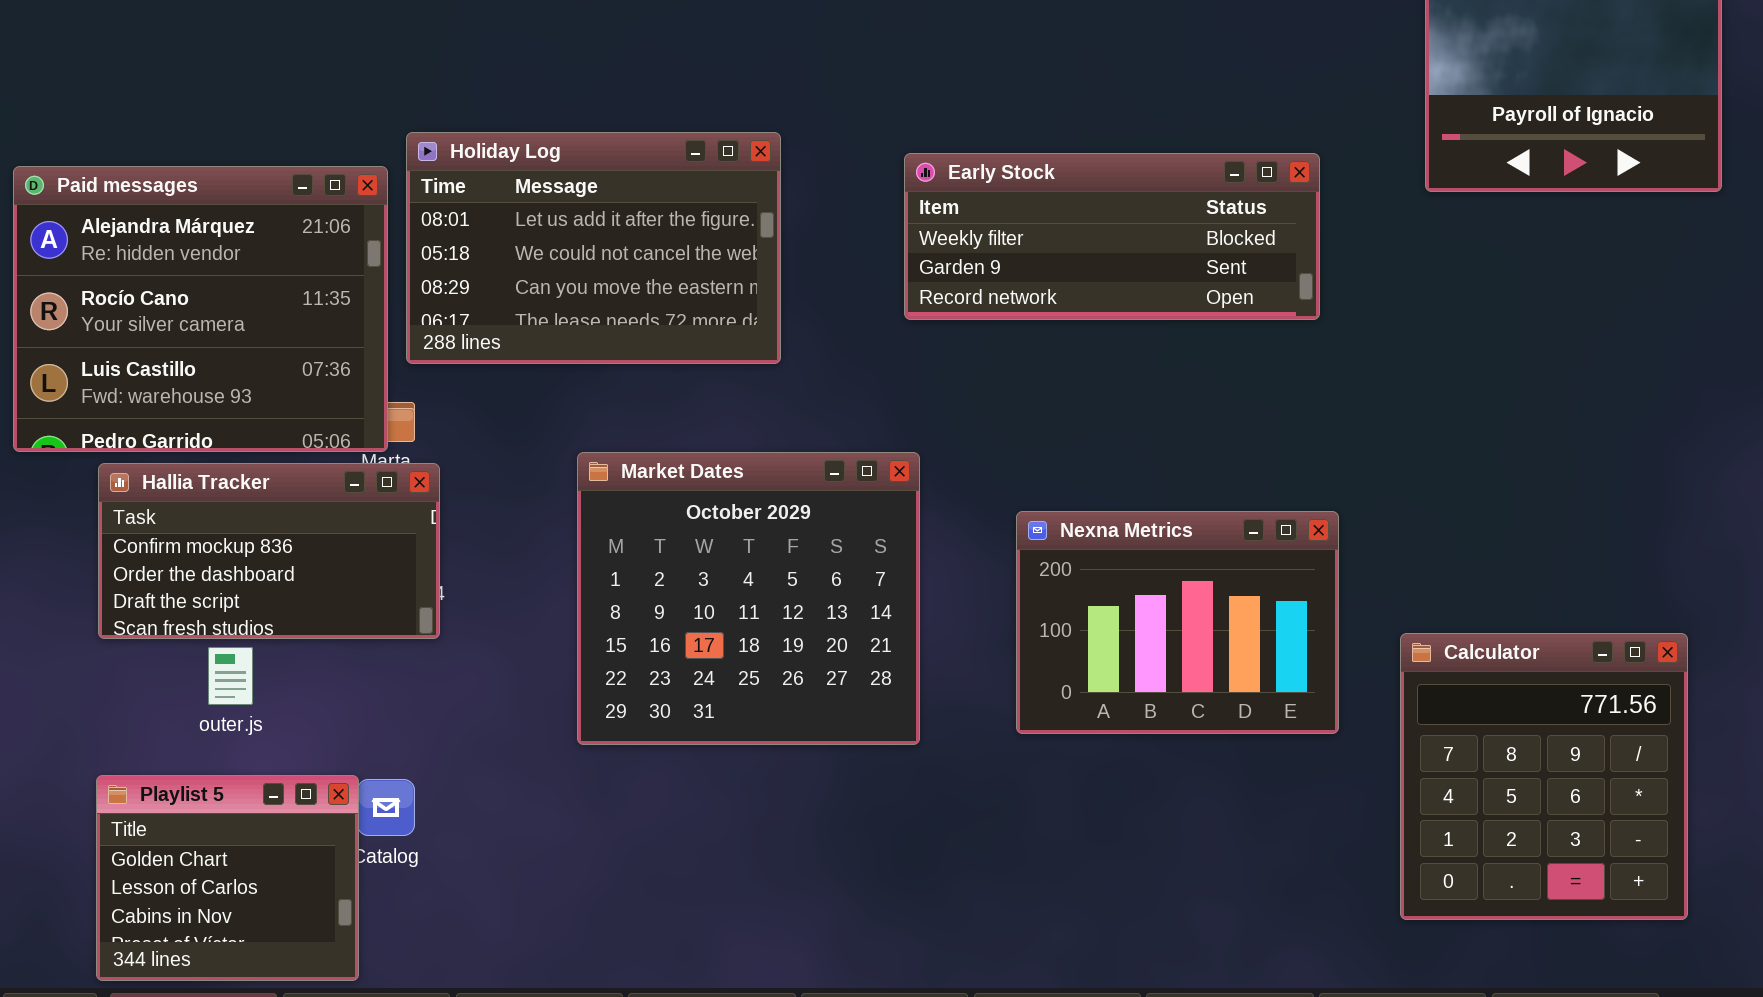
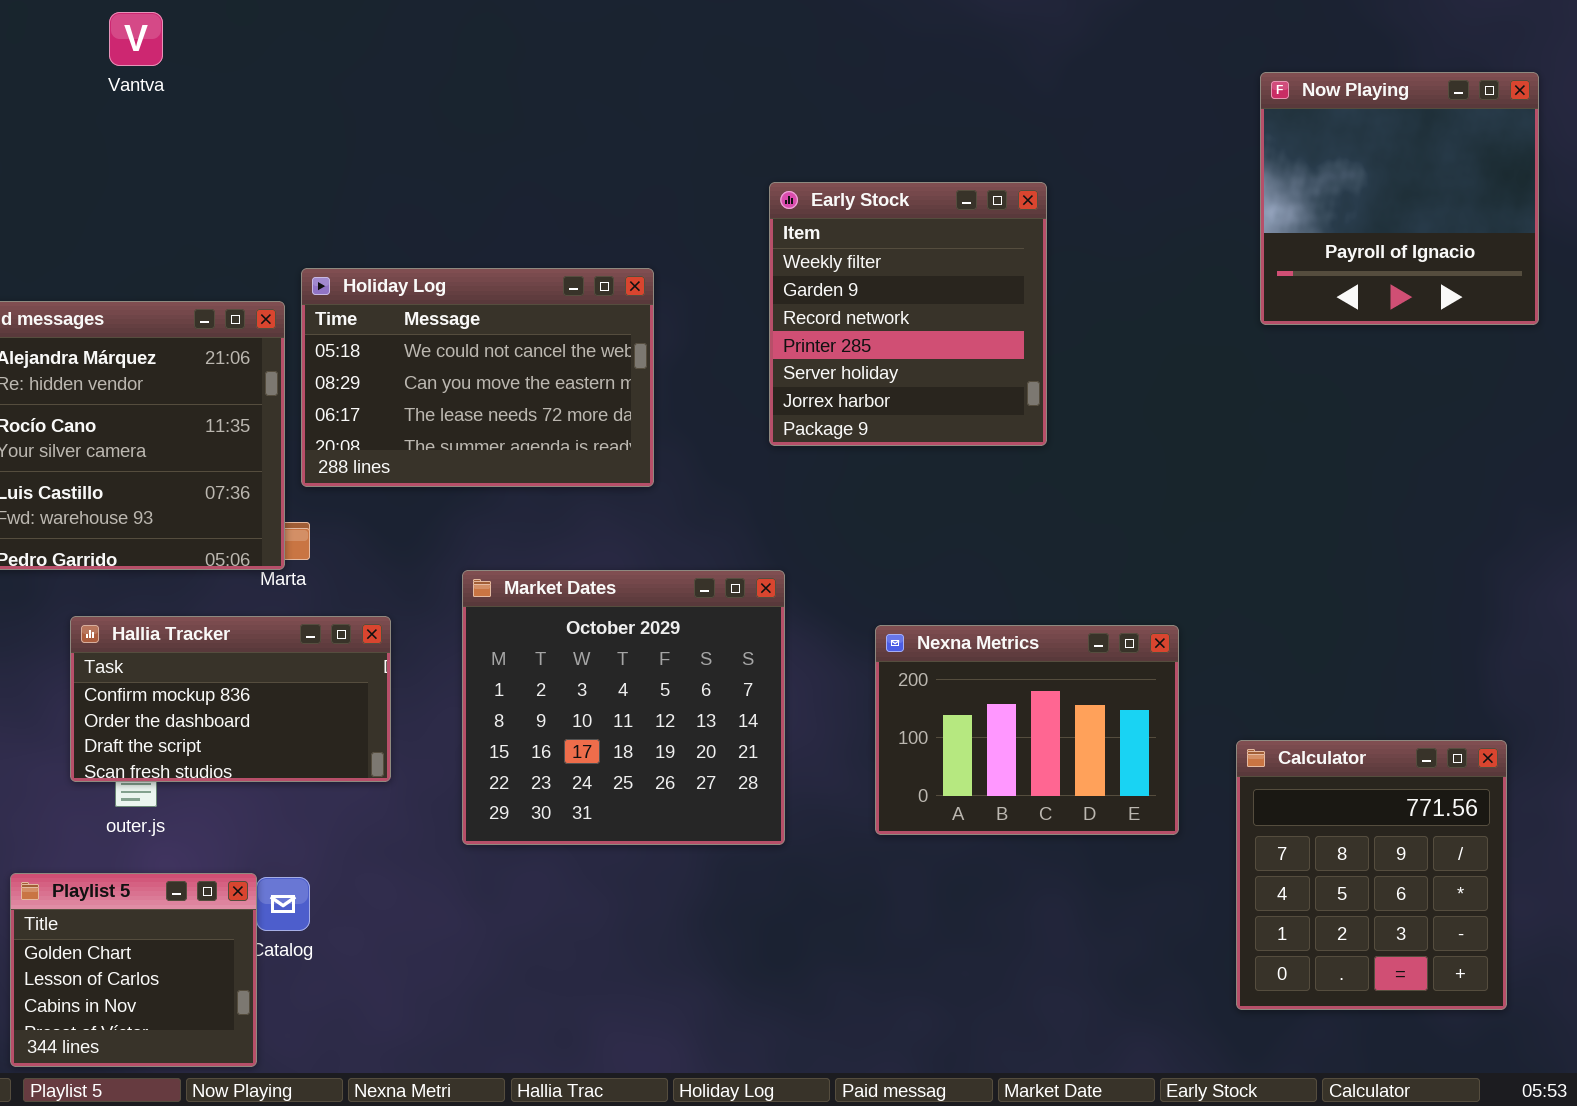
Holiday Log: [406,132,781,364] -> [301,268,654,487], scrolled down 1 row
Early Stock: [904,153,1320,320] -> [769,182,1047,446], resized
Hallia Tracker: [98,463,440,639] -> [70,616,391,782], moved

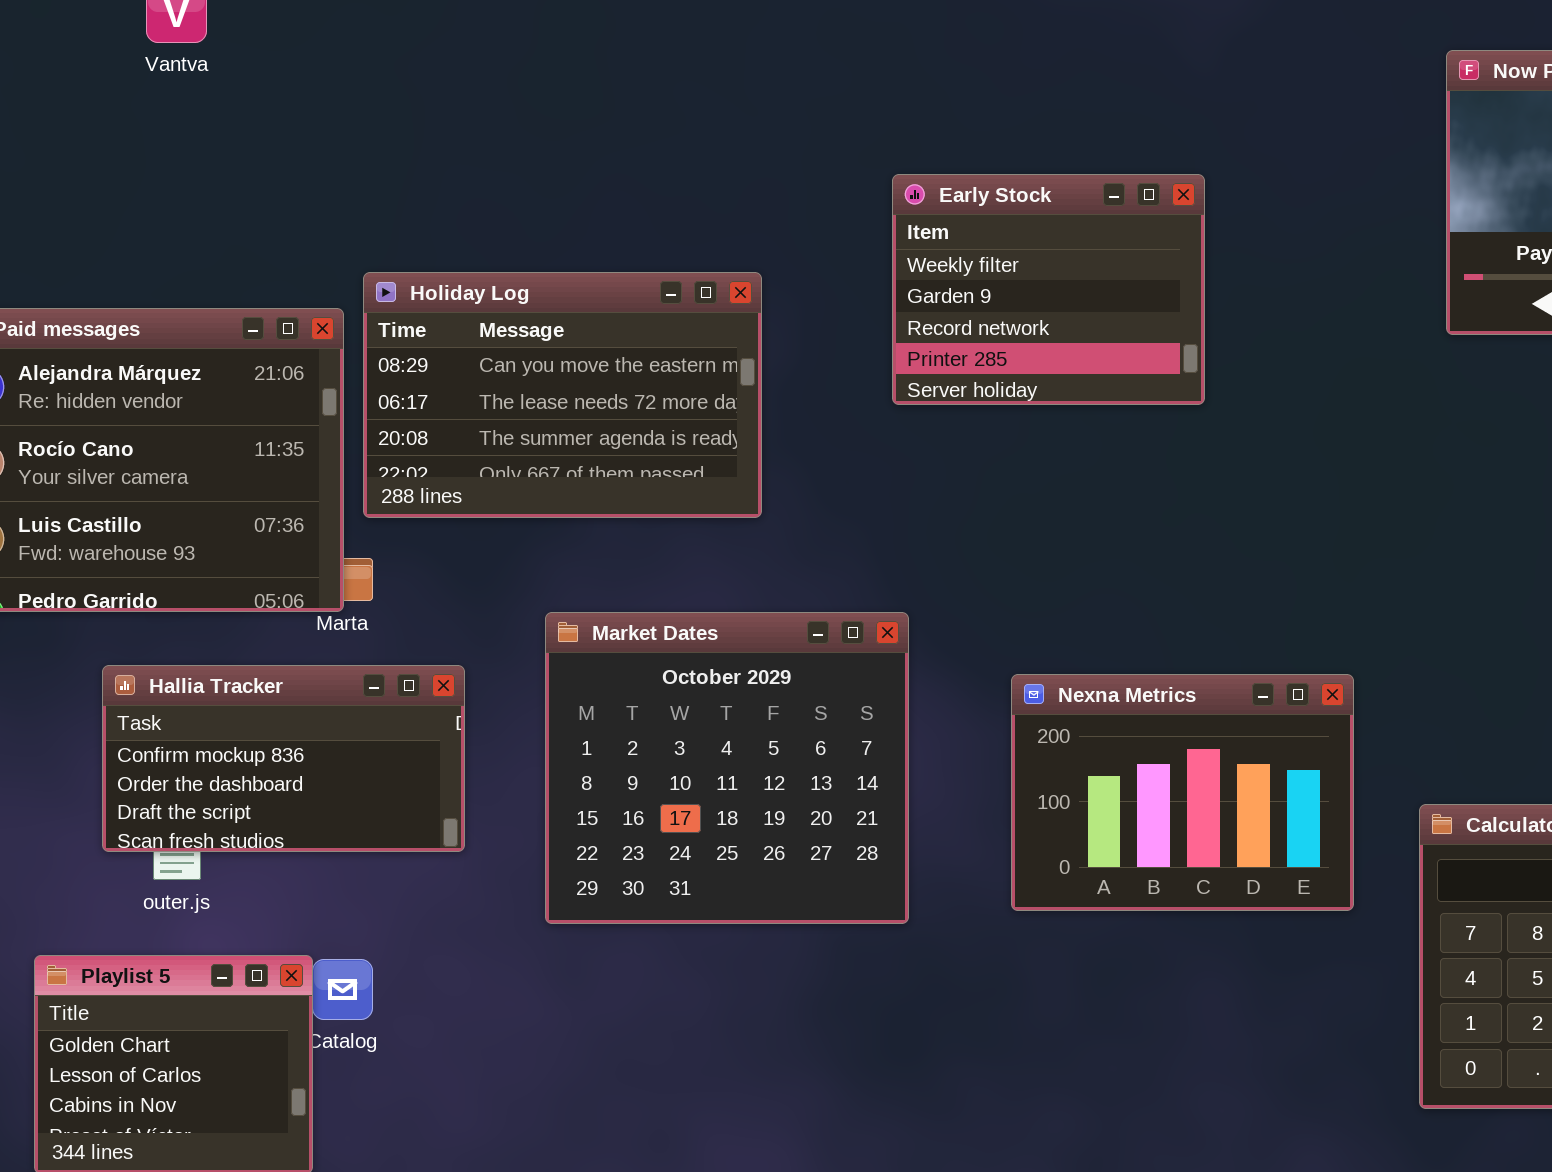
Early Stock: [769,182,1047,446] -> [892,174,1205,405], resized
Holiday Log: [301,268,654,487] -> [363,272,762,518], scrolled down 1 row

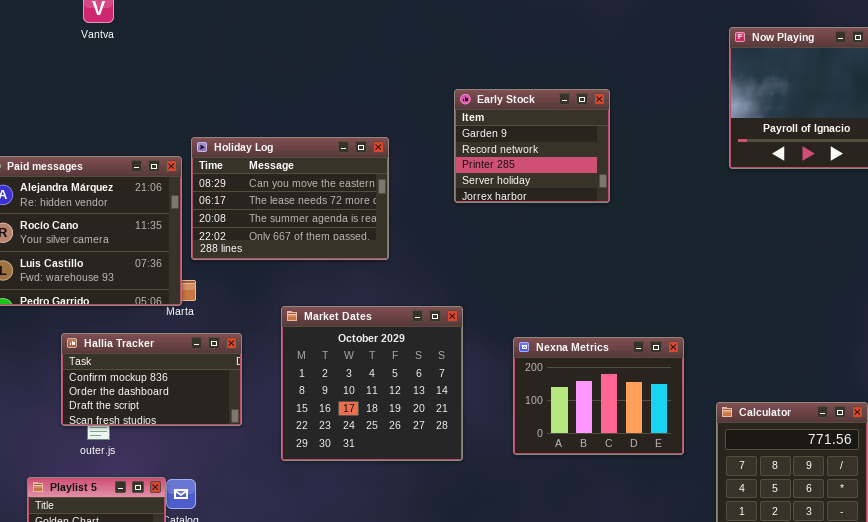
Early Stock: [892,174,1205,405] -> [454,89,610,203], scrolled down 1 row

